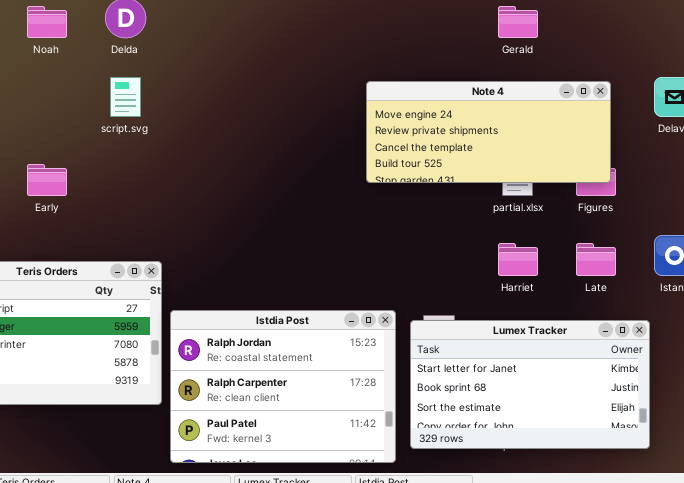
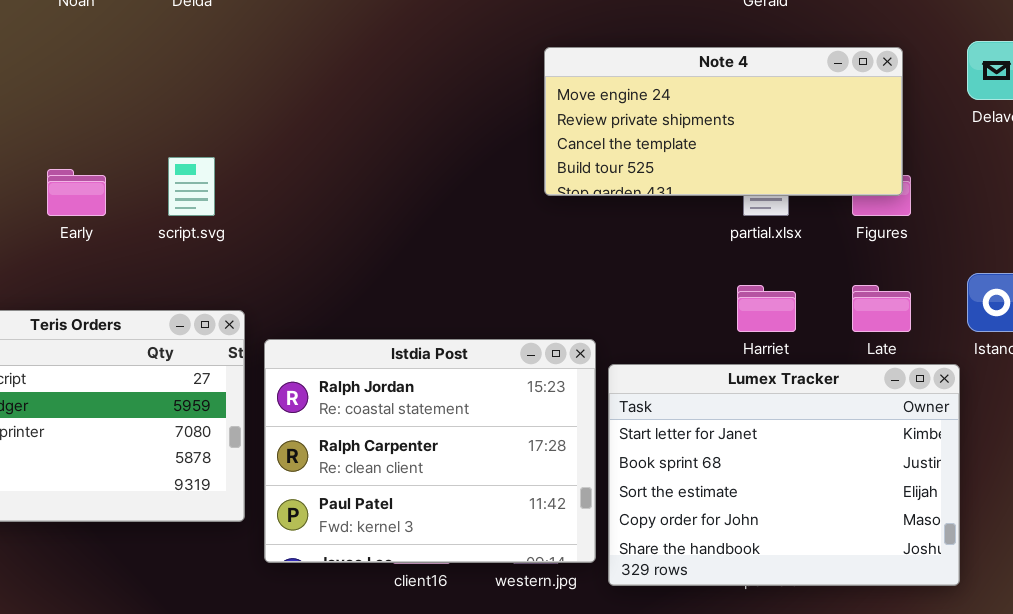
script.svg: [110,77,141,117] -> [168,157,215,216], moved
Istdia Post: [170,310,396,463] -> [264,339,596,563], moved
Lumex Tracker: [410,320,650,449] -> [608,364,960,586], resized

